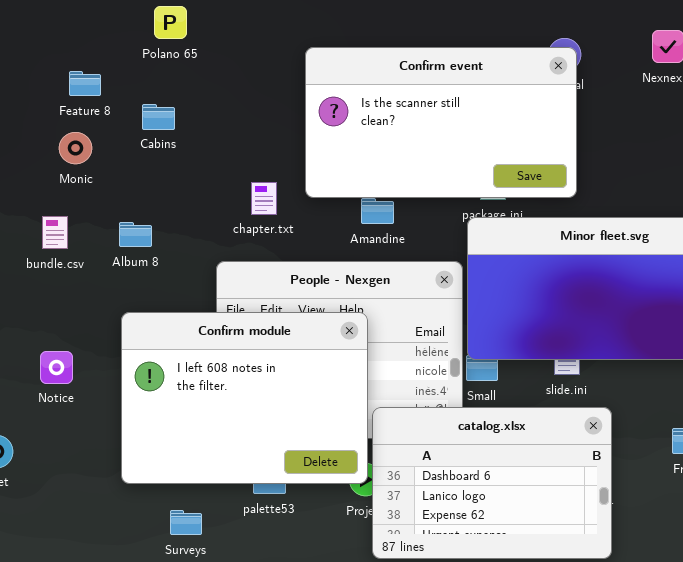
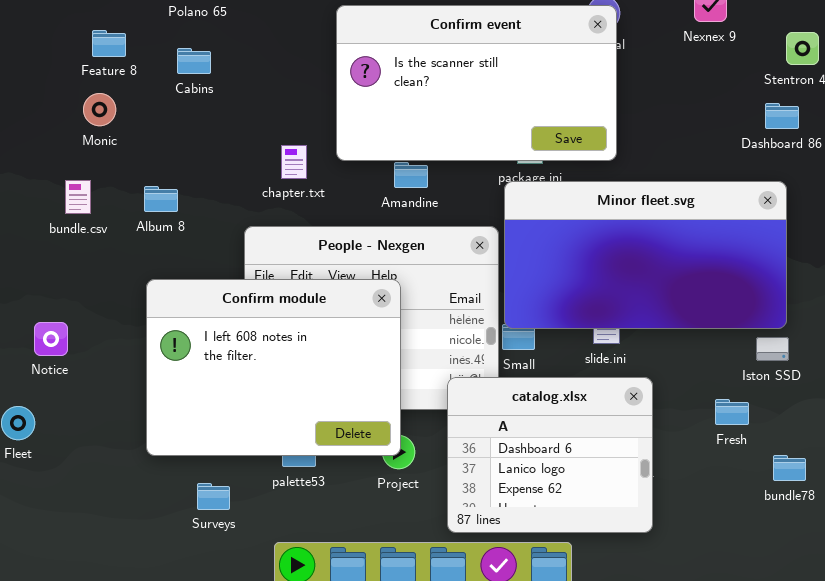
Cabins: [142,104,175,130] -> [177,48,211,74], moved
Notice: [40,351,73,384] -> [34,322,68,356], moved
catalog.xlsx: [372,407,612,559] -> [447,377,653,533], resized

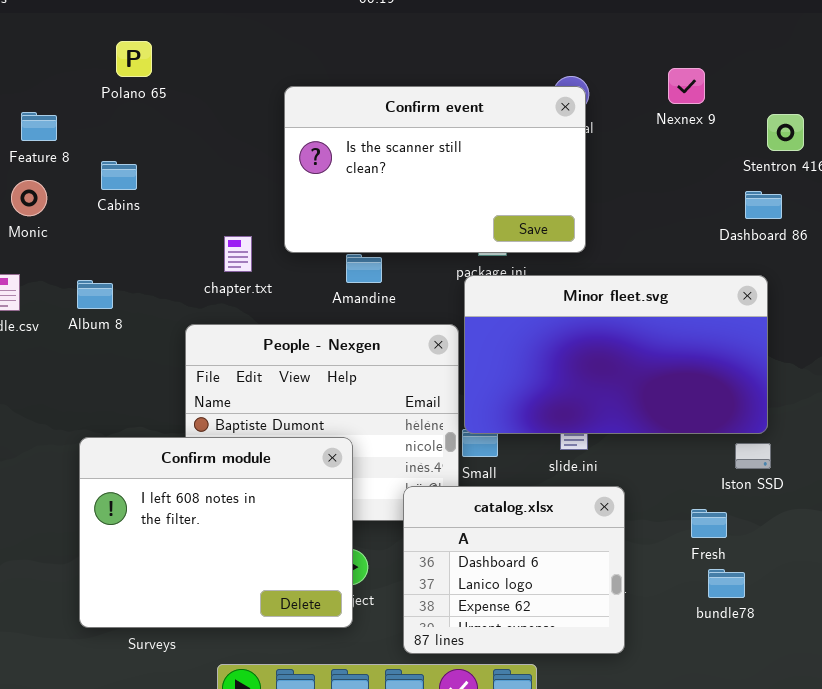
Cabins: [177,48,211,74] -> [101,161,137,190], moved
Confirm module: [146,279,401,456] -> [79,437,353,628], moved
bundle78: [773,455,806,481] -> [708,569,745,598], moved

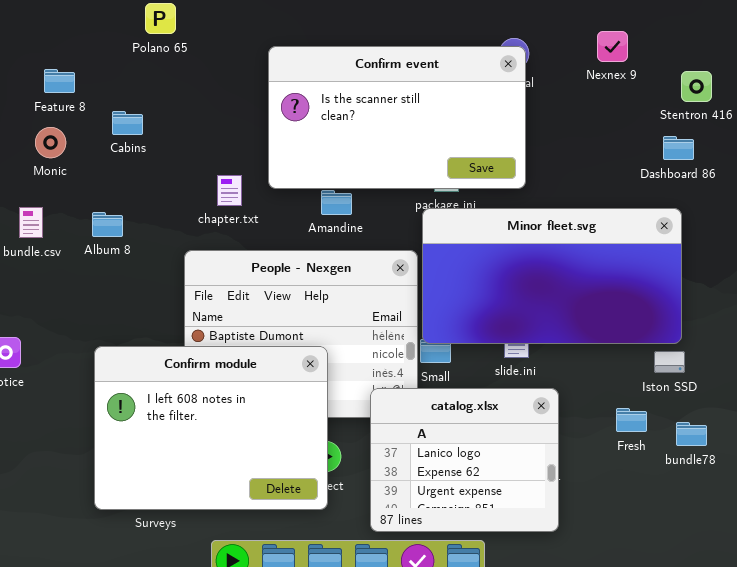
Polano 65: [116,41,152,77] -> [145,3,176,34], moved
catalog.xlsx: [403,486,625,654] -> [370,388,559,532], scrolled down 1 row
bundle78: [708,569,745,598] -> [676,422,707,446], moved

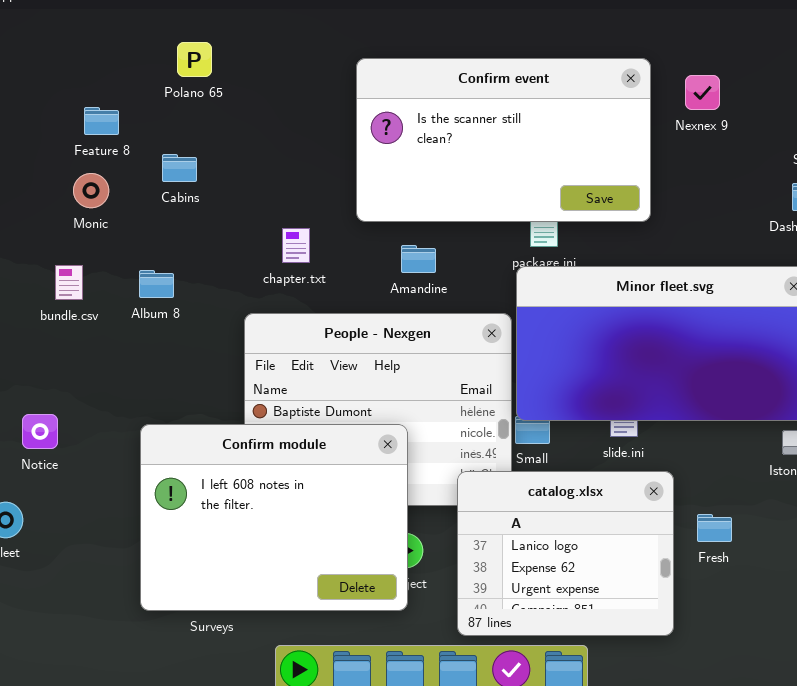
Polano 65: [145,3,176,34] -> [177,42,212,77], moved
Nexnex 9: [597,31,628,62] -> [685,75,720,110], moved
Confirm event: [268,46,526,189] -> [356,58,651,222], moved
Fresh: [616,408,647,432] -> [697,514,732,542], moved

